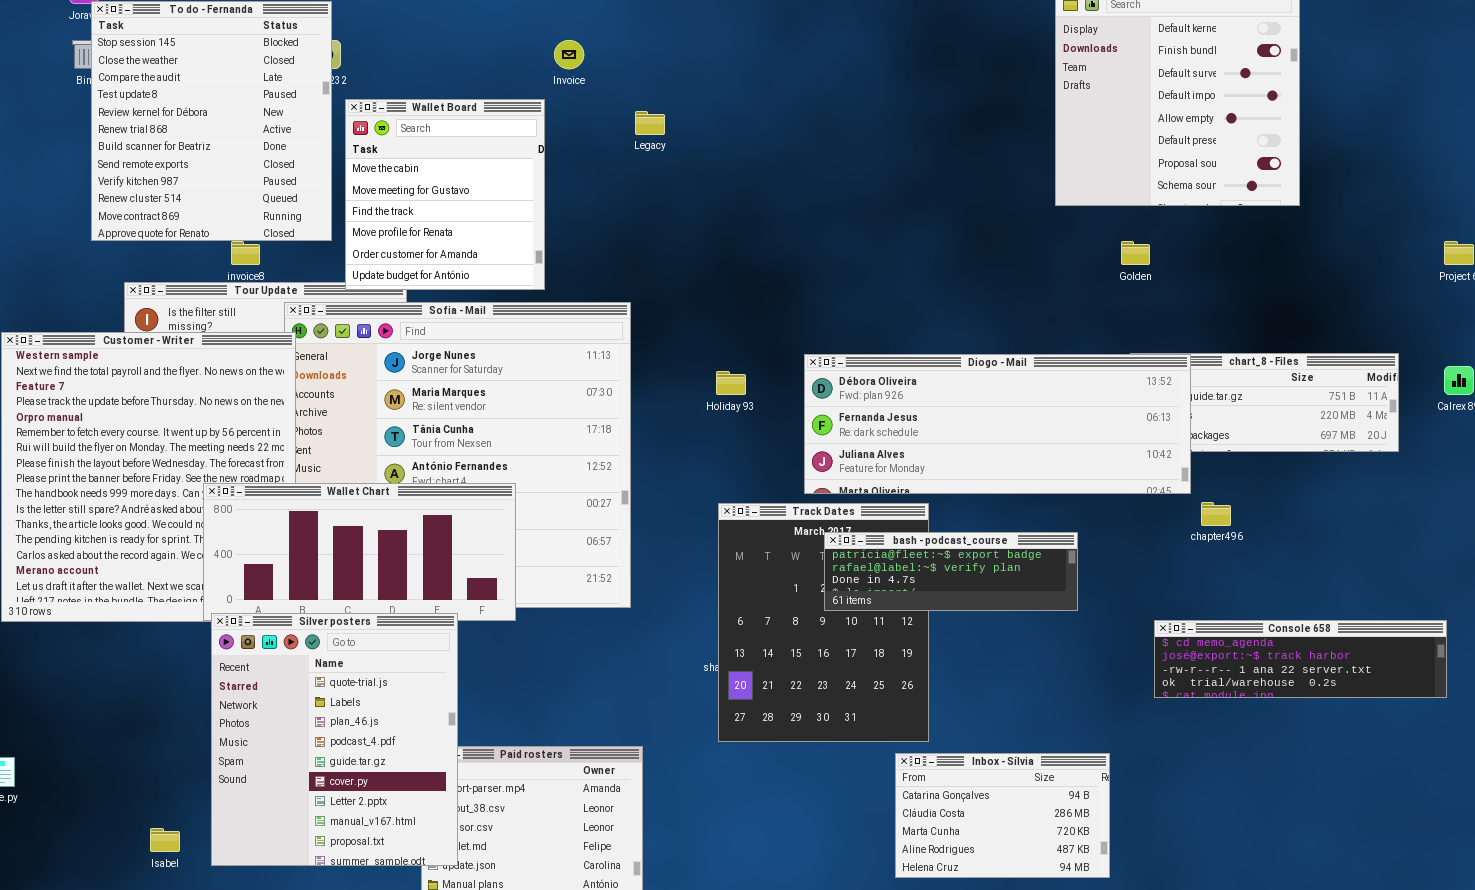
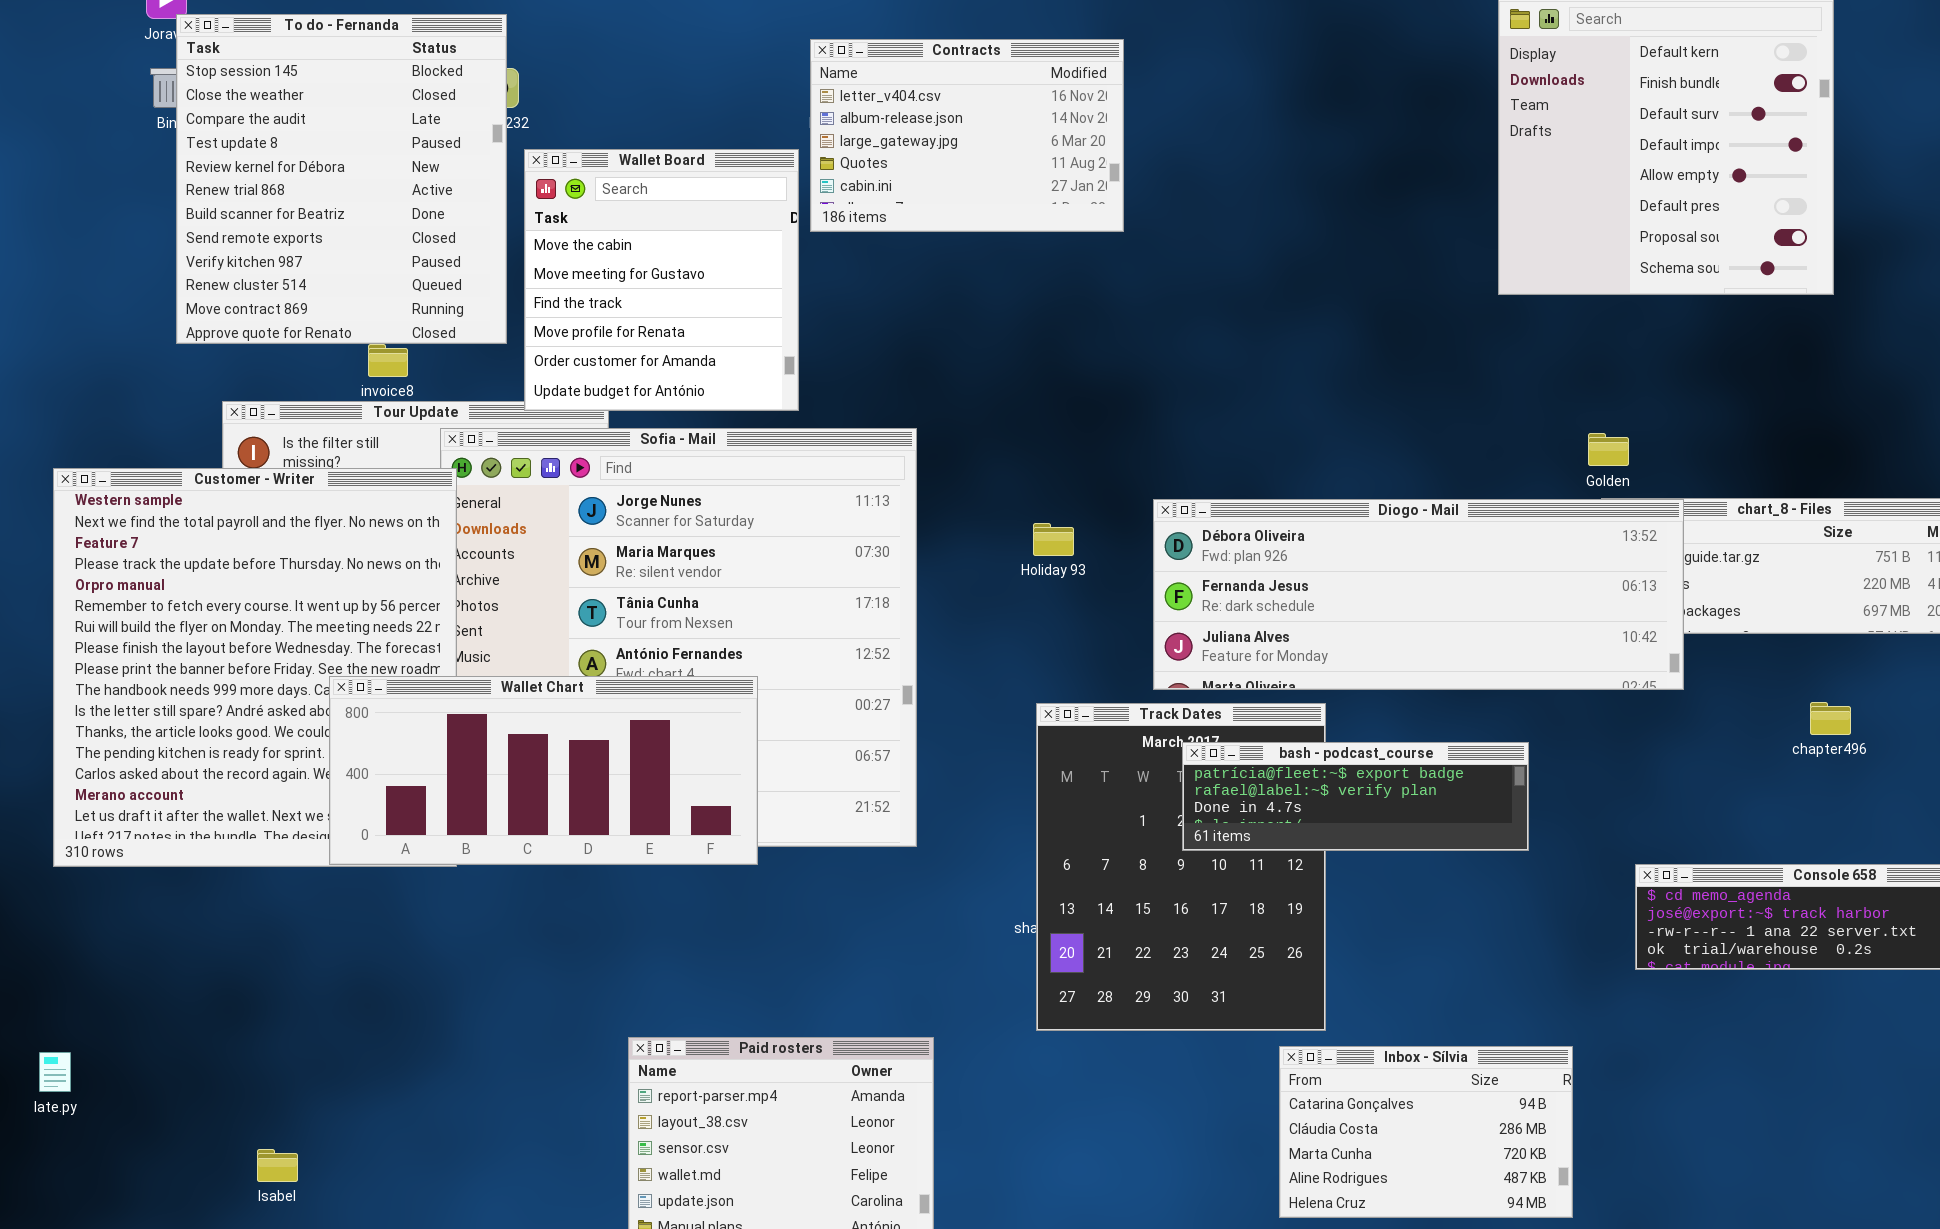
Contracts: none -> [810,39,1124,232], opened
Golden: [1121,241,1150,265] -> [1588,433,1629,466], moved
chapter496: [1201,502,1231,526] -> [1810,702,1851,735], moved
Silver posters: [211,613,458,866] -> none, closed

